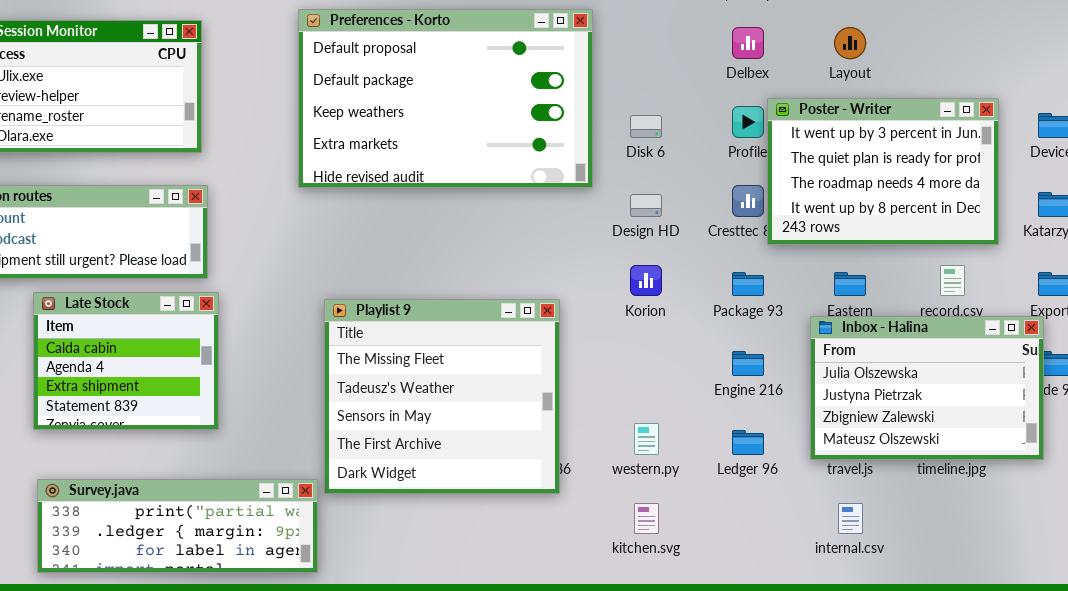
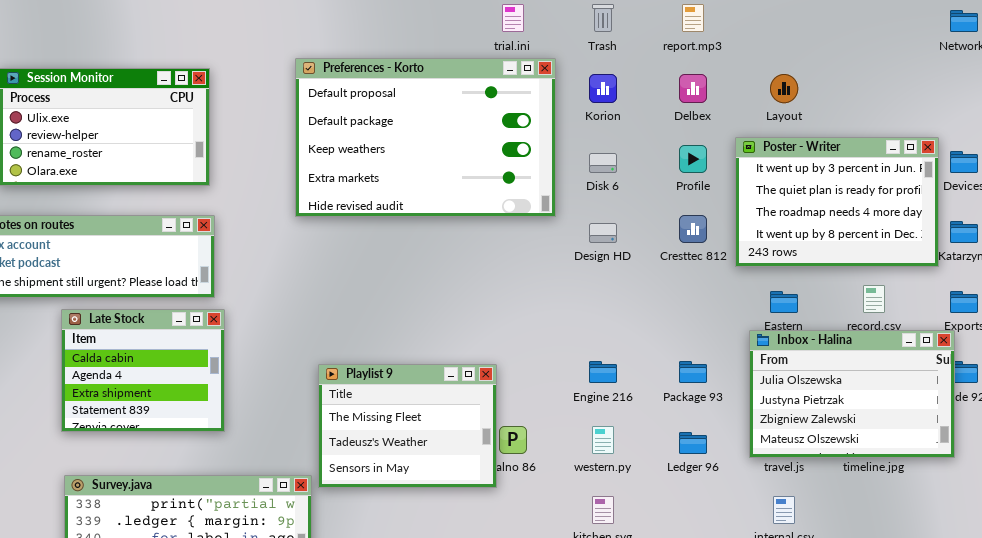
Poster - Writer: [767,98,999,245] -> [735,137,939,267], moved
Korion: [630,265,662,296] -> [589,74,617,103], moved
Package 93: [732,272,764,296] -> [679,361,707,383], moved
Playlist 9: [324,299,560,494] -> [318,364,497,488], resized
Engine 216: [732,351,764,376] -> [589,361,617,383], moved

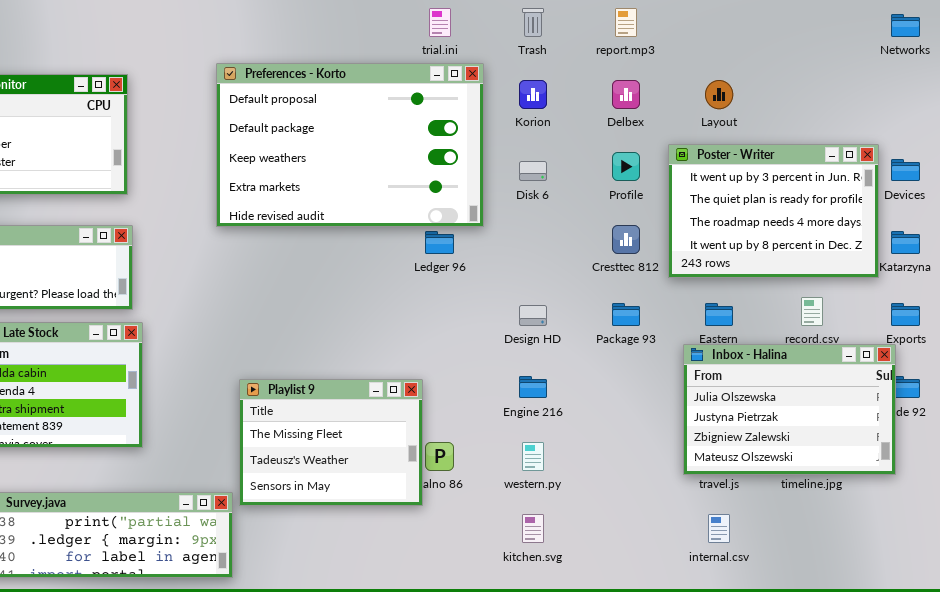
Design HD: [589,223,617,243] -> [519,305,547,326], moved
Package 93: [679,361,707,383] -> [612,303,640,326], moved
Ledger 96: [679,432,707,454] -> [425,231,454,254], moved

